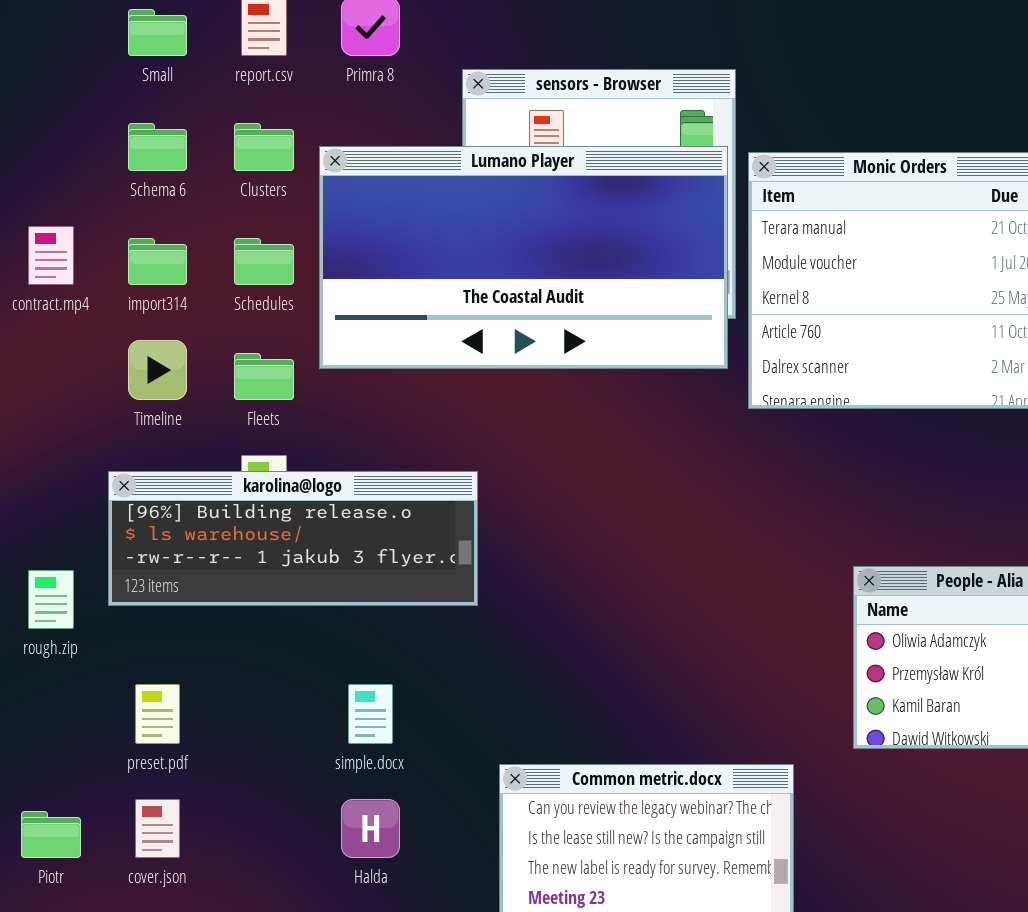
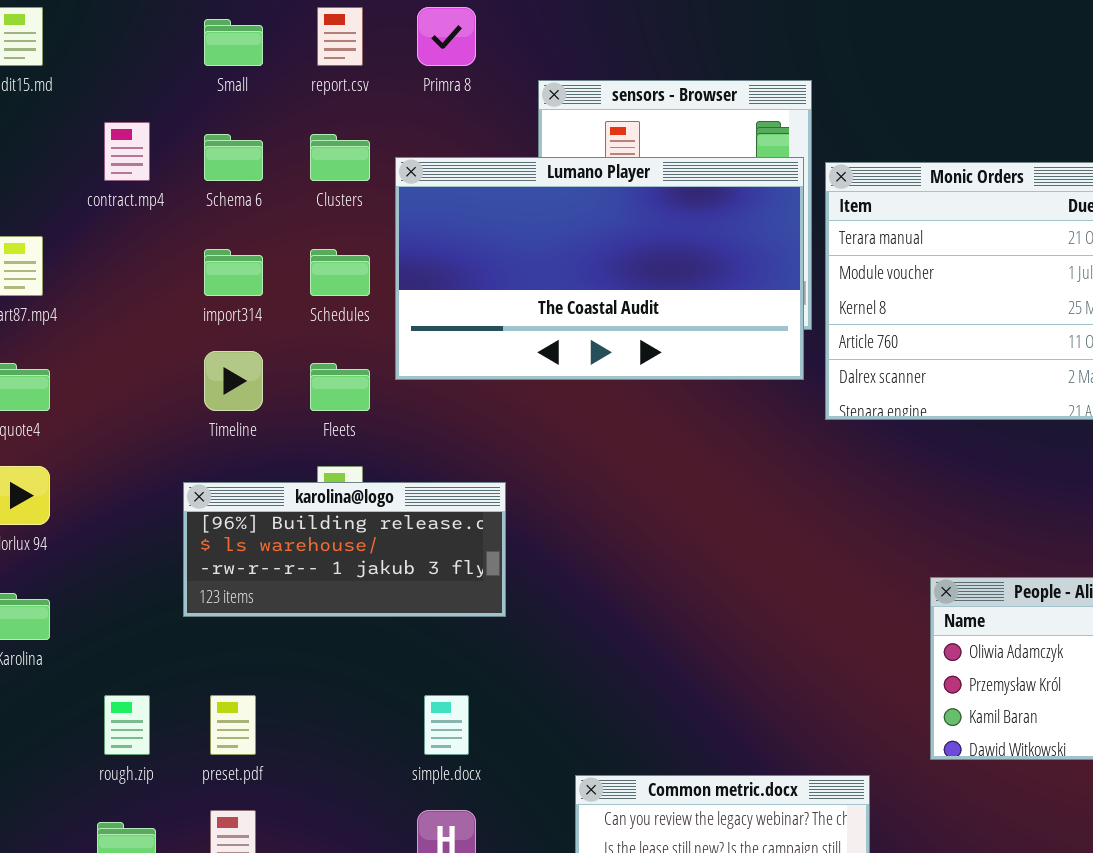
contract.mp4: [28,226,74,285] -> [104,122,150,181], moved
karolina@logo: [108,471,478,606] -> [183,482,506,617], resized
rough.zip: [28,570,74,629] -> [104,695,150,755], moved

